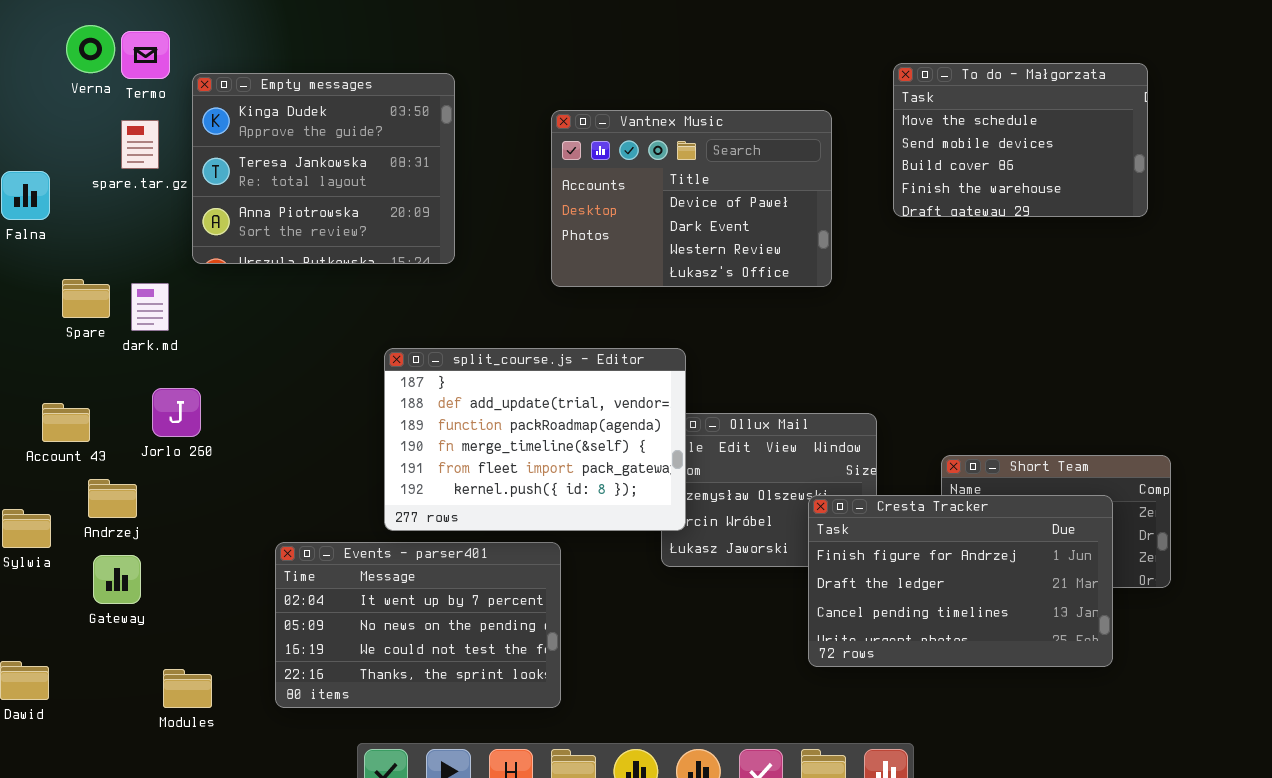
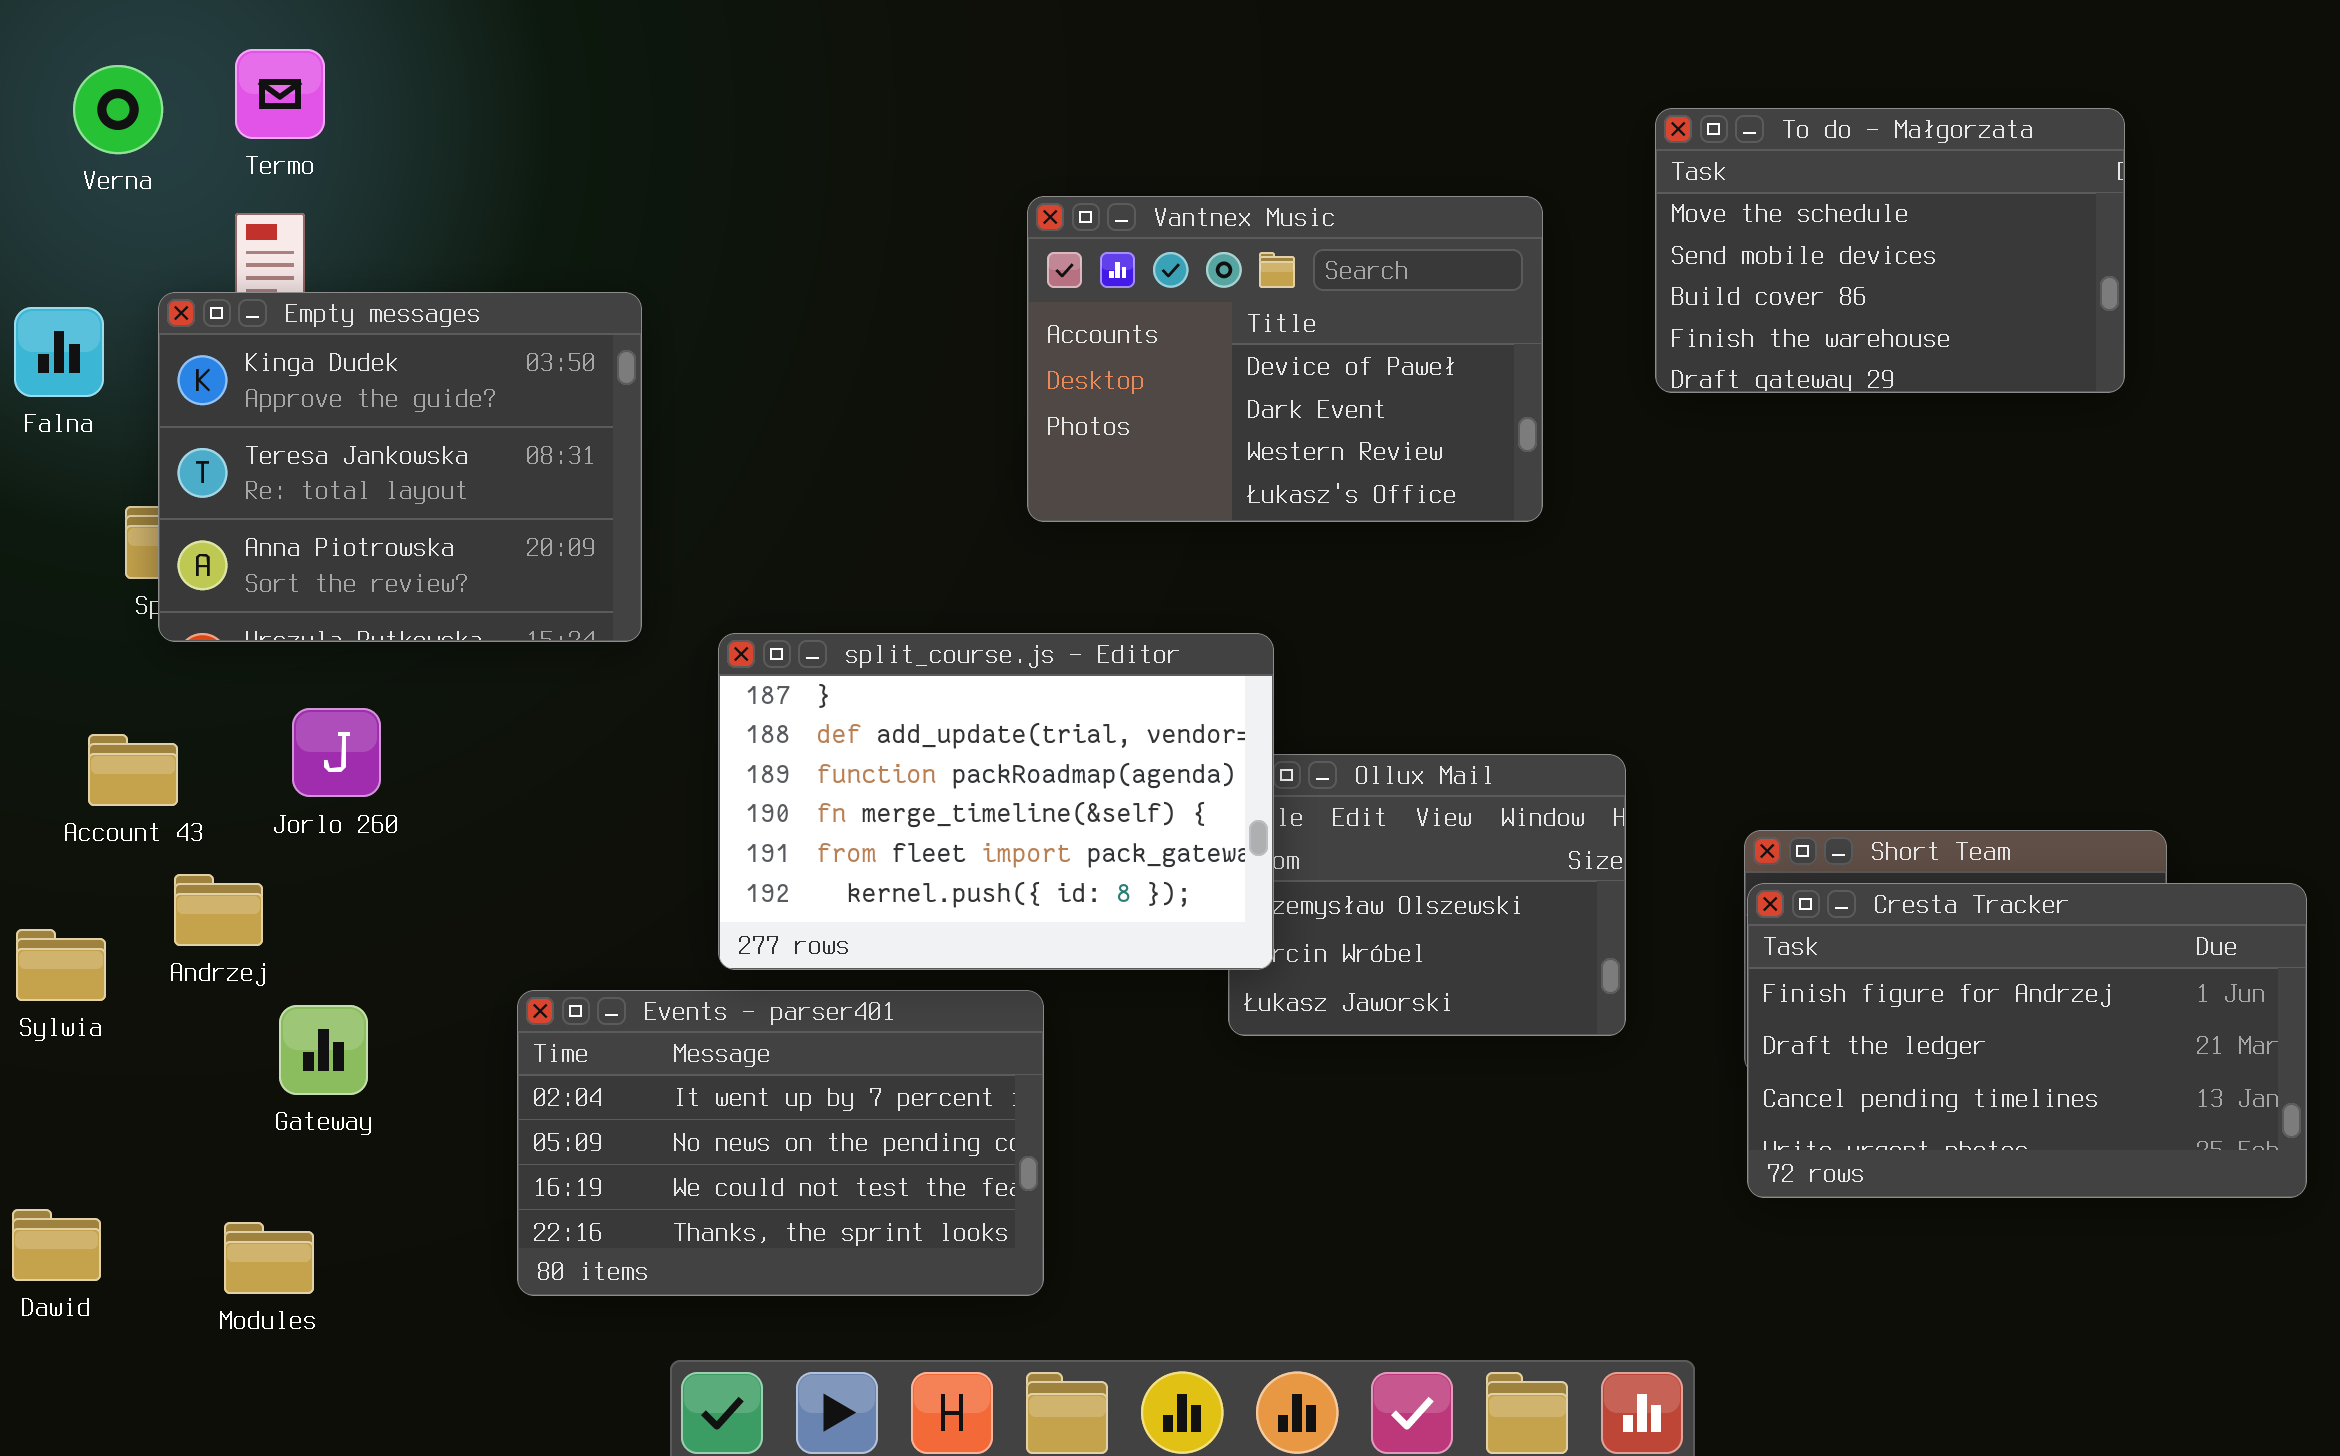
Verna: [66,25,115,73] -> [73,65,163,154], moved
Empty messages: [192,73,455,264] -> [158,292,642,642], moved
Cresta Tracker: [808,495,1113,667] -> [1747,883,2307,1198], moved
Gateway: [93,555,141,604] -> [279,1005,368,1095], moved
Modules: [163,669,212,708] -> [224,1222,314,1294], moved

